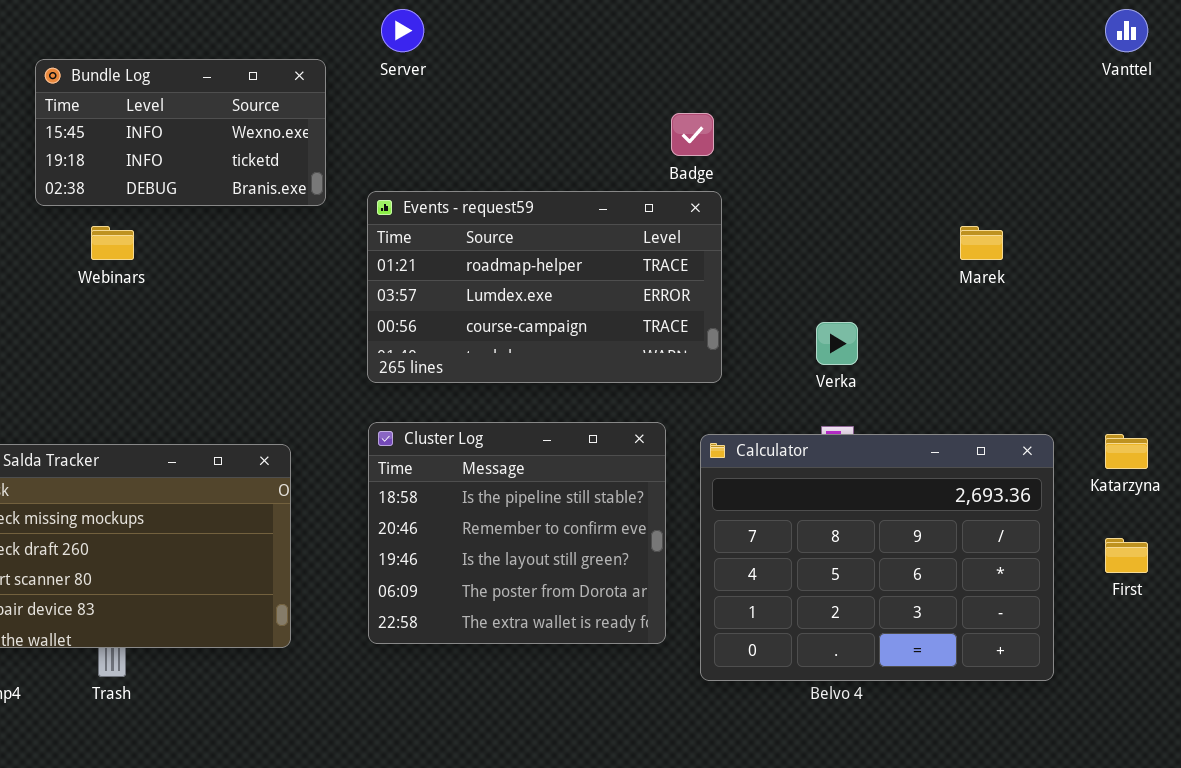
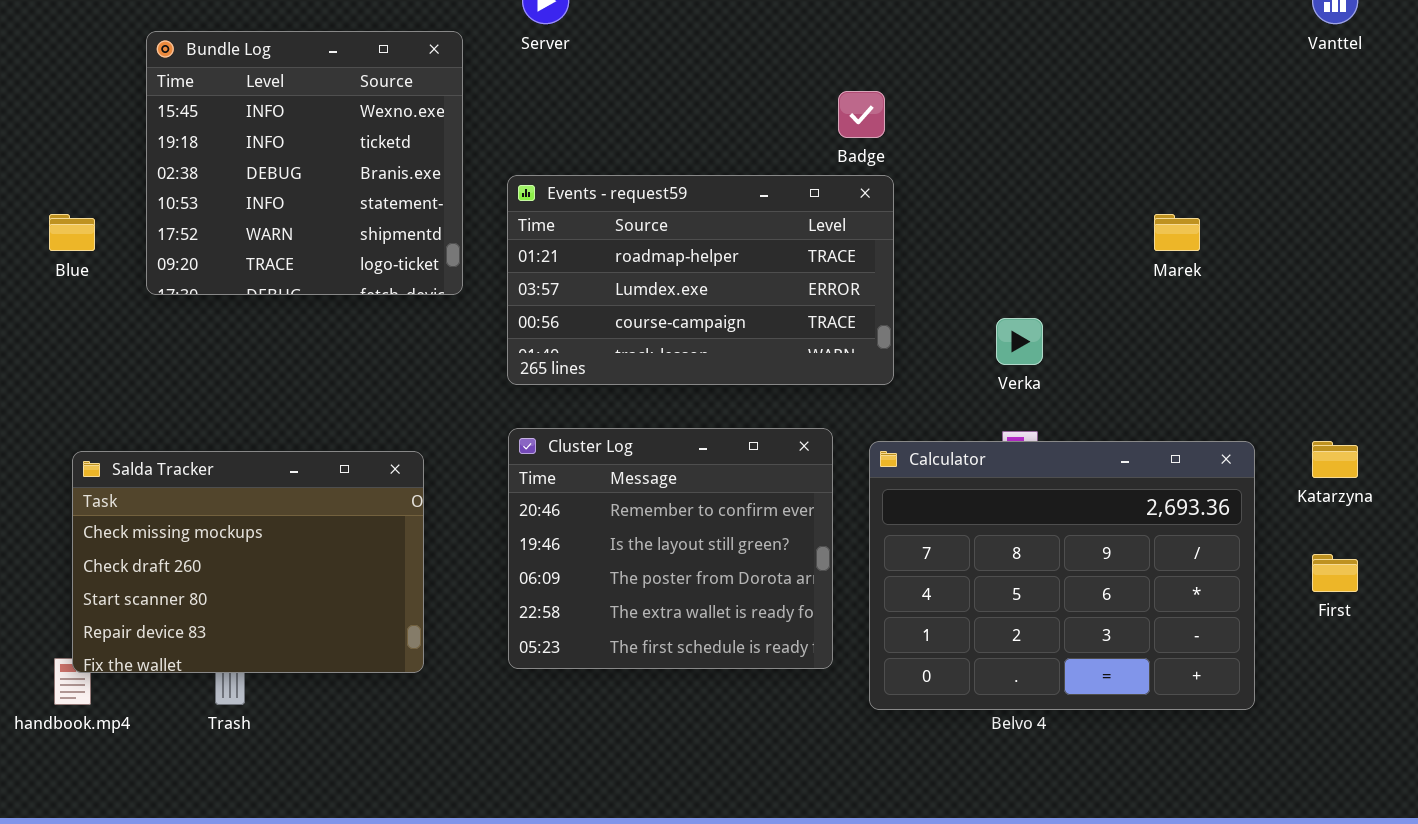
Bundle Log: [35,59,326,206] -> [146,31,463,295], resized
Cluster Log: [368,422,666,644] -> [508,428,833,669], scrolled down 1 row

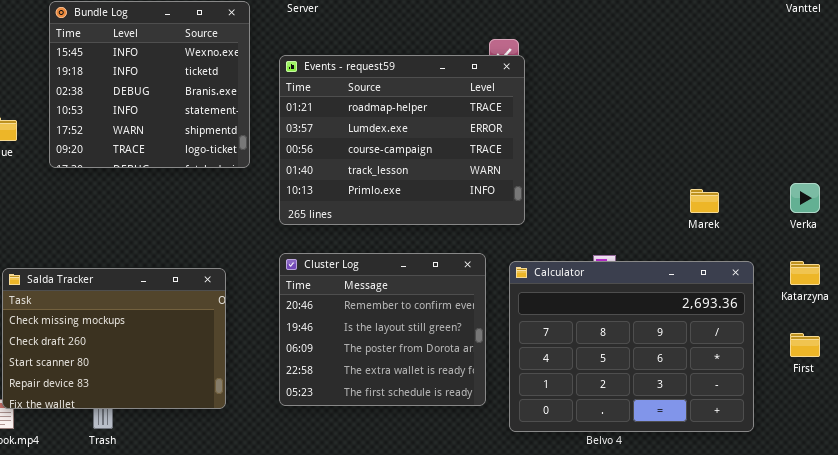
Events - request59: [507,175,894,385] -> [279,55,525,225], resized
Marek: [1154,214,1200,251] -> [690,189,719,213], moved
Verka: [996,318,1043,365] -> [790,183,820,213], moved

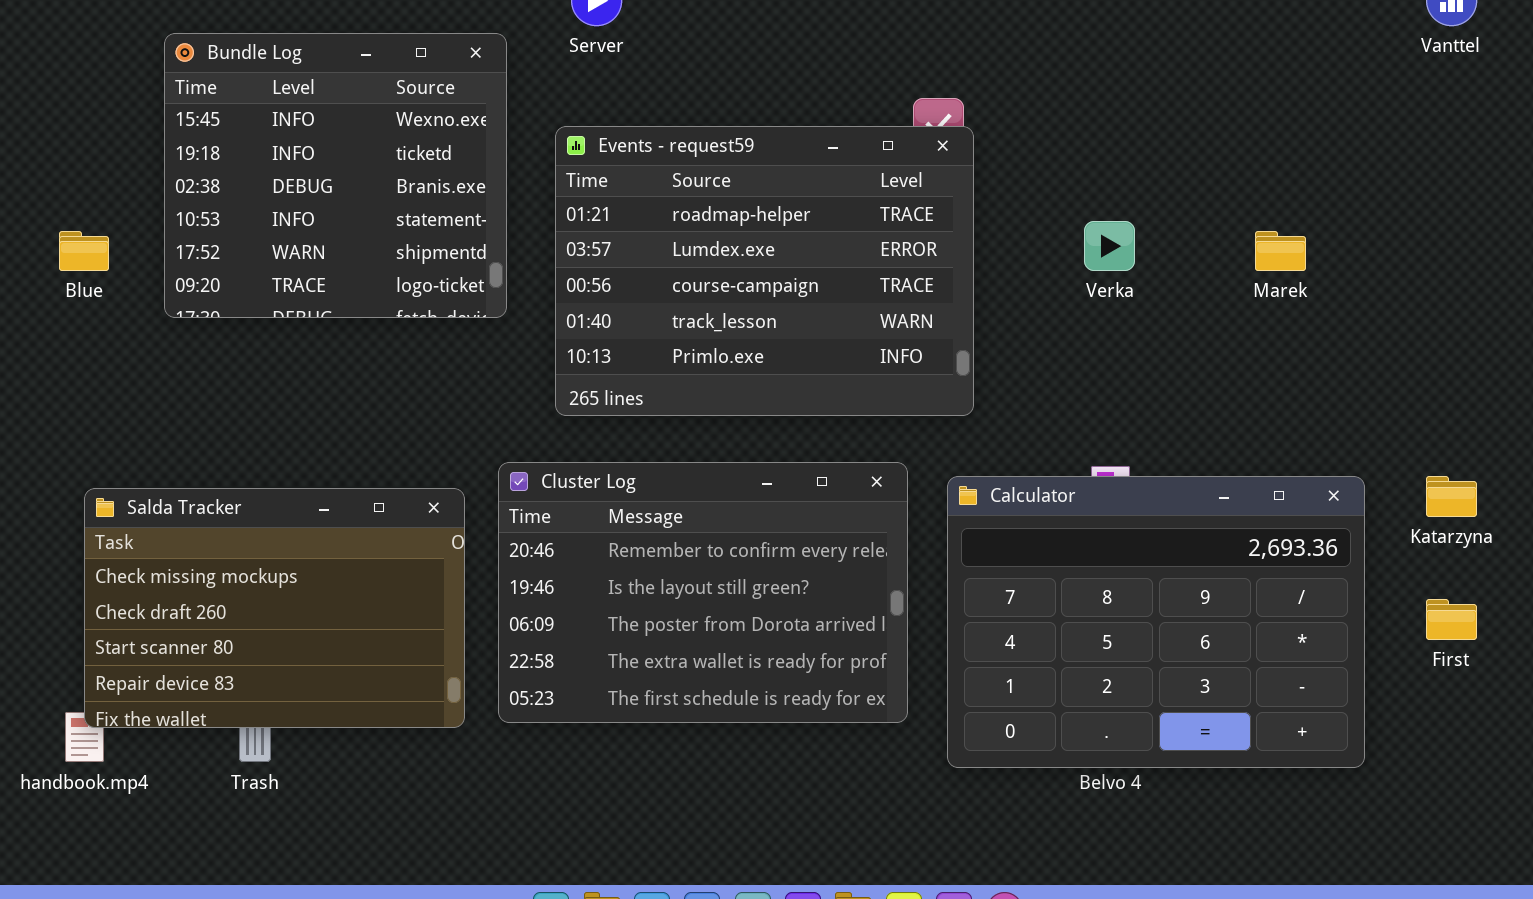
Verka: [790,183,820,213] -> [1084,221,1135,271], moved
Marek: [690,189,719,213] -> [1255,231,1306,271], moved
Cluster Log: [279,253,486,406] -> [498,462,908,723], resized

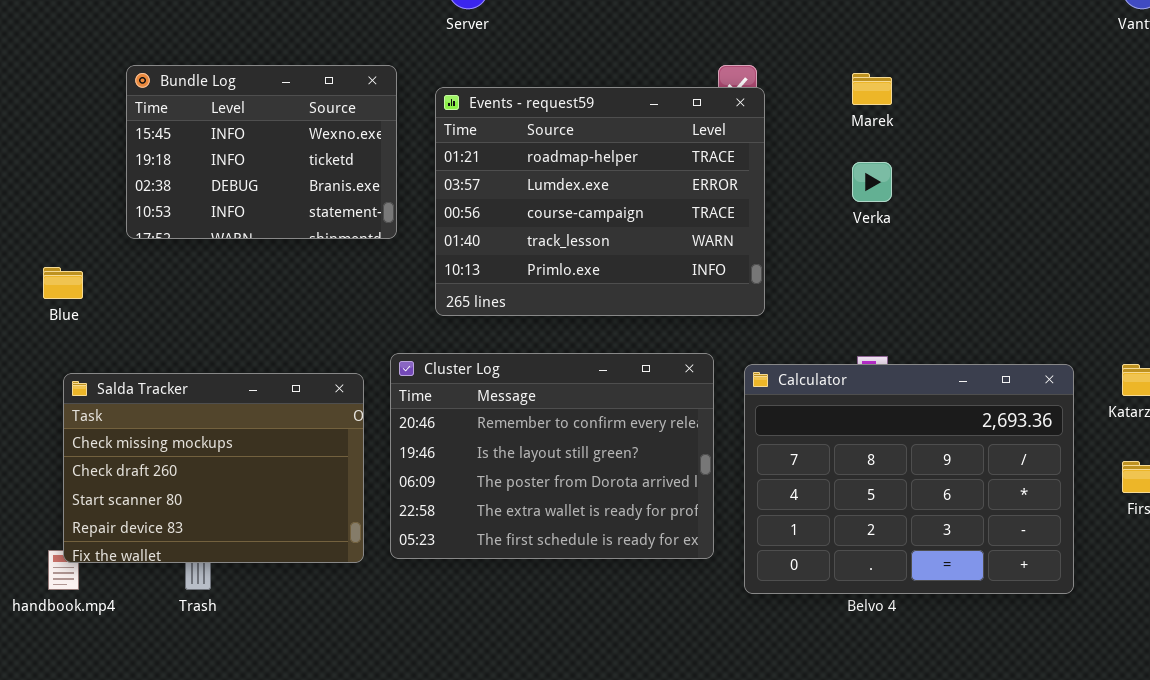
Bundle Log: [164,33,507,318] -> [126,65,397,239], resized
Blue: [59,231,109,271] -> [43,267,83,299], moved
Marek: [1255,231,1306,271] -> [852,73,892,105], moved

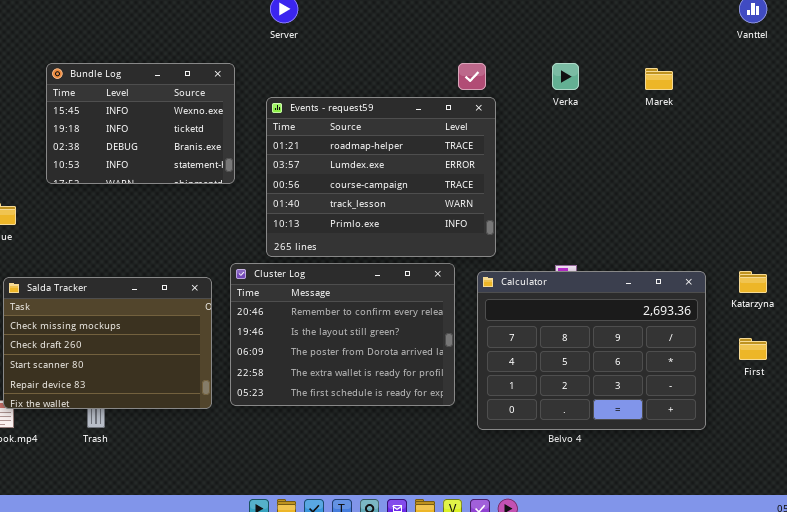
Marek: [852,73,892,105] -> [645,68,673,90], moved
Events - request59: [435,87,765,316] -> [266,97,496,257], moved
Verka: [852,162,892,202] -> [552,63,579,90], moved

